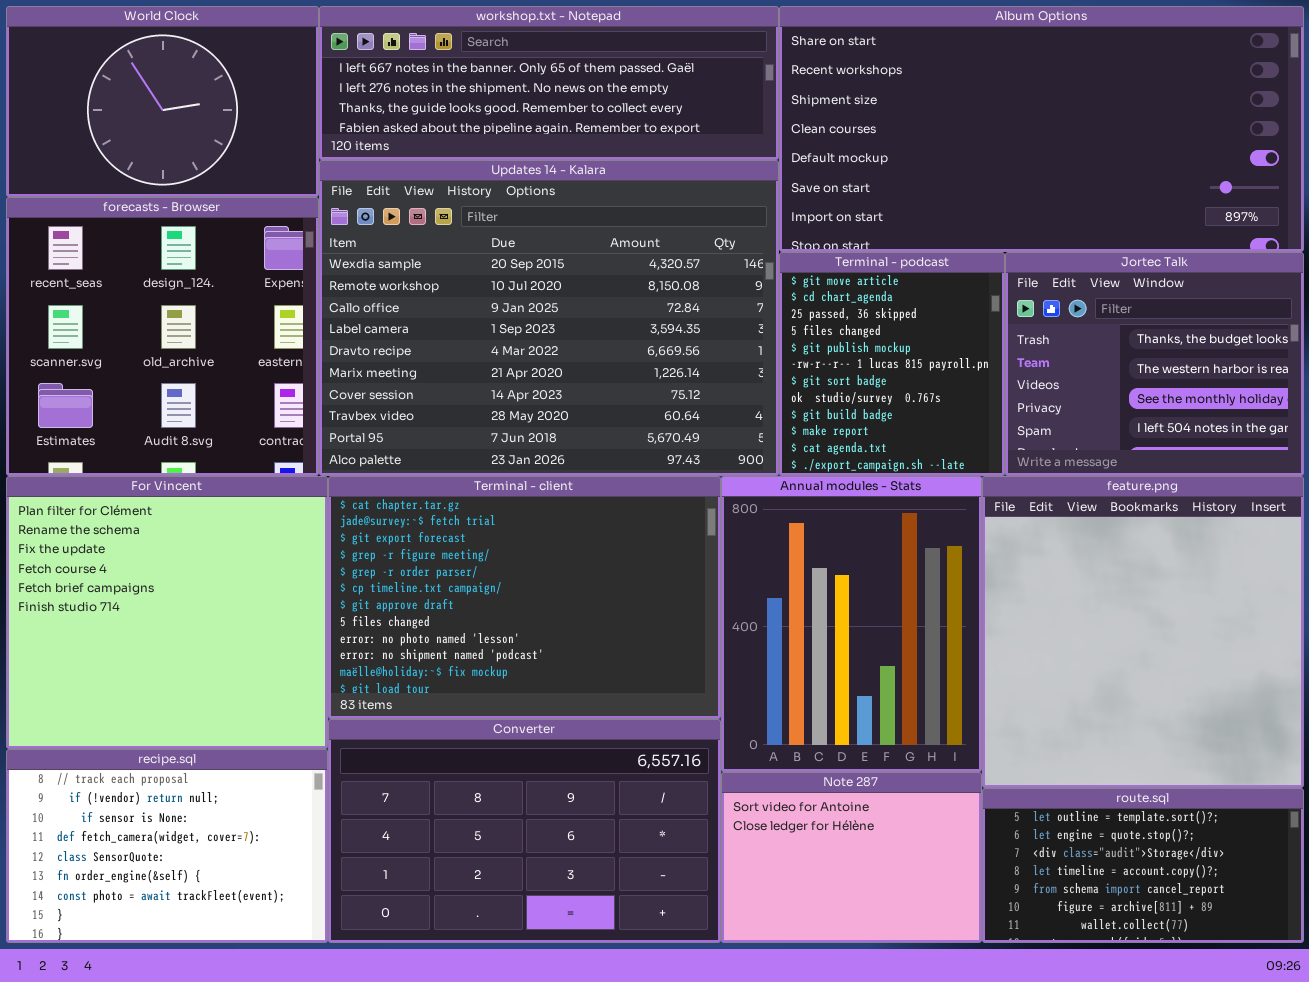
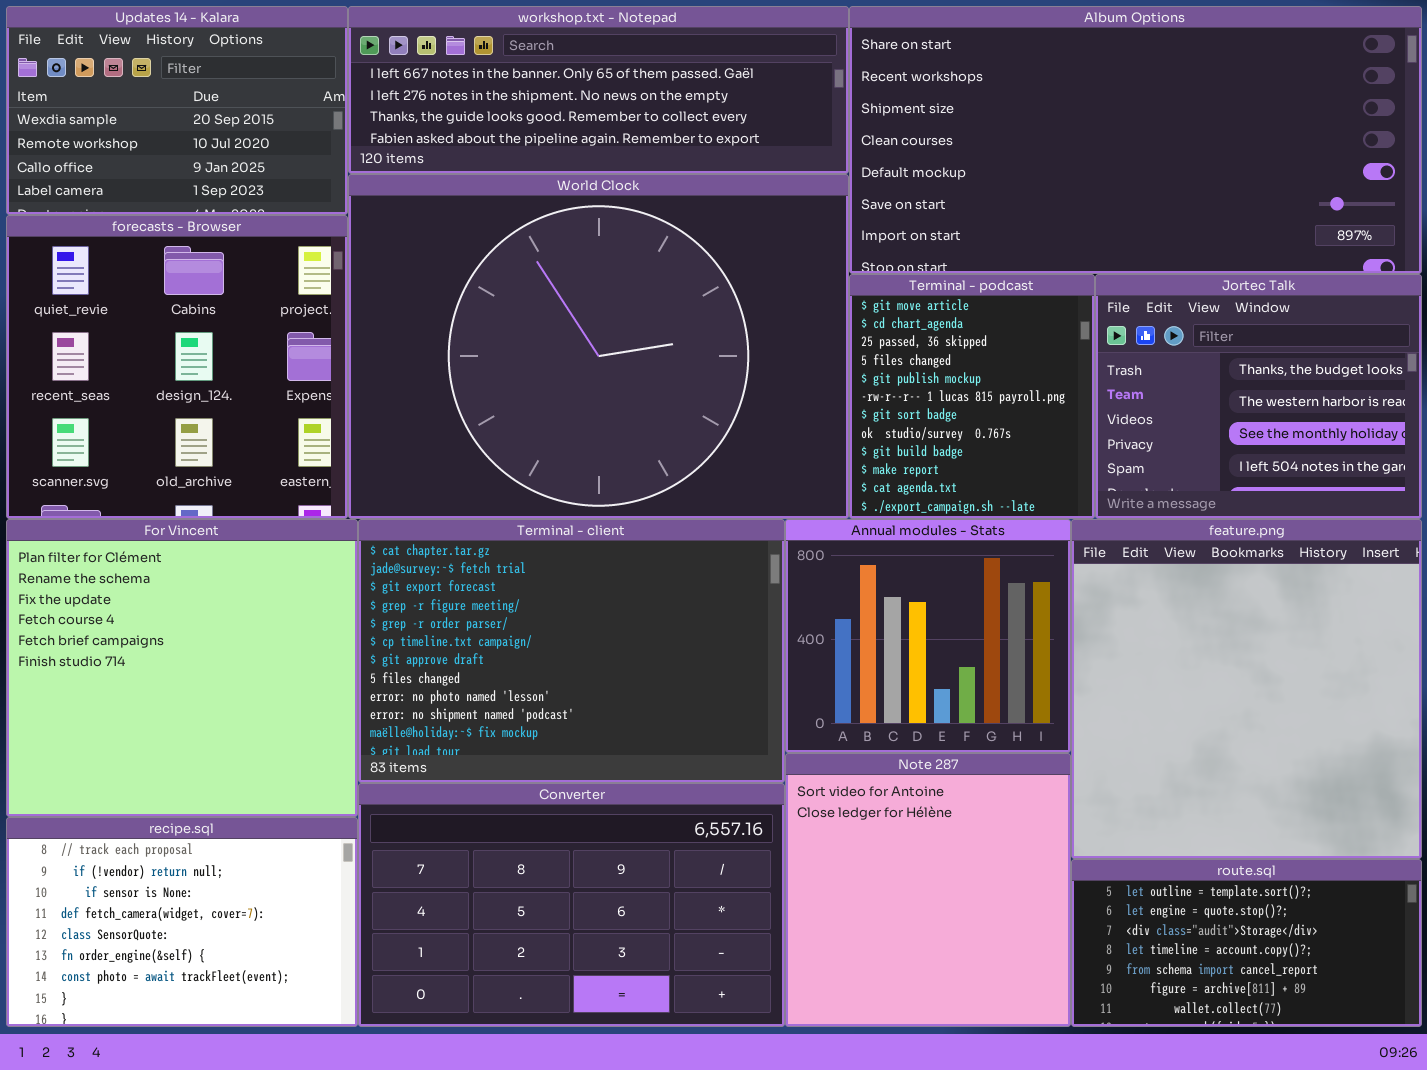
World Clock: [6,6,319,197] -> [348,174,849,519], moved, resized
Updates 14 - Kalara: [319,160,779,476] -> [6,6,348,215], moved, resized
forecasts - Browser: [6,197,319,476] -> [6,215,348,519], scrolled up 1 row
Annual modules - Stats: [721,476,982,772] -> [785,519,1071,753], resized
Note 287: [721,772,982,943] -> [785,753,1071,1027], resized

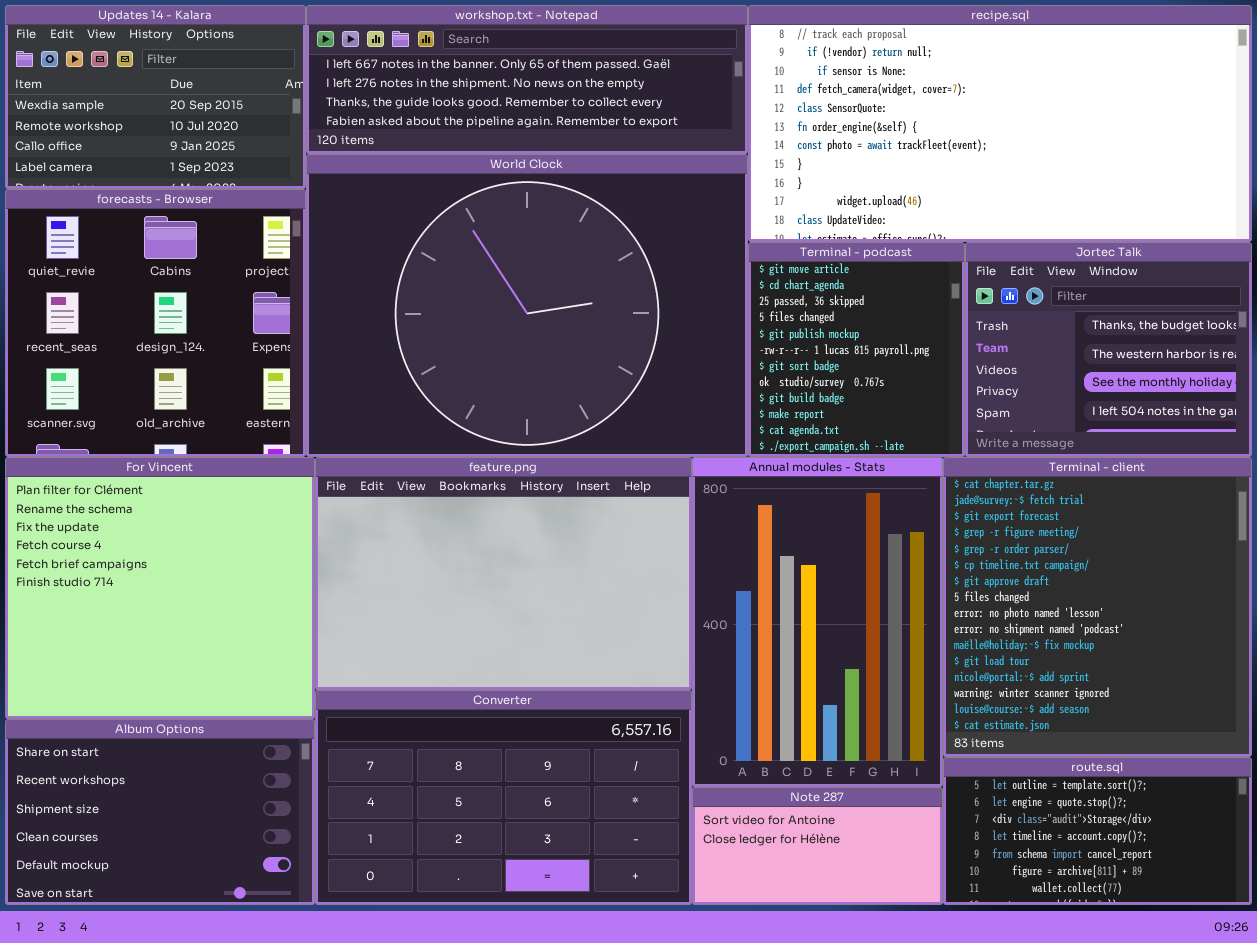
Album Options: [849,6,1422,274] -> [5,719,315,905], moved, resized
Terminal - client: [358,519,785,783] -> [943,457,1252,757], moved, resized
Annual modules - Stats: [785,519,1071,753] -> [692,457,943,787], resized
feature.png: [1071,519,1422,859] -> [315,457,692,690], moved, resized
Note 287: [785,753,1071,1027] -> [692,787,943,905], resized
recipe.sql: [6,817,358,1027] -> [748,5,1252,242], moved, resized

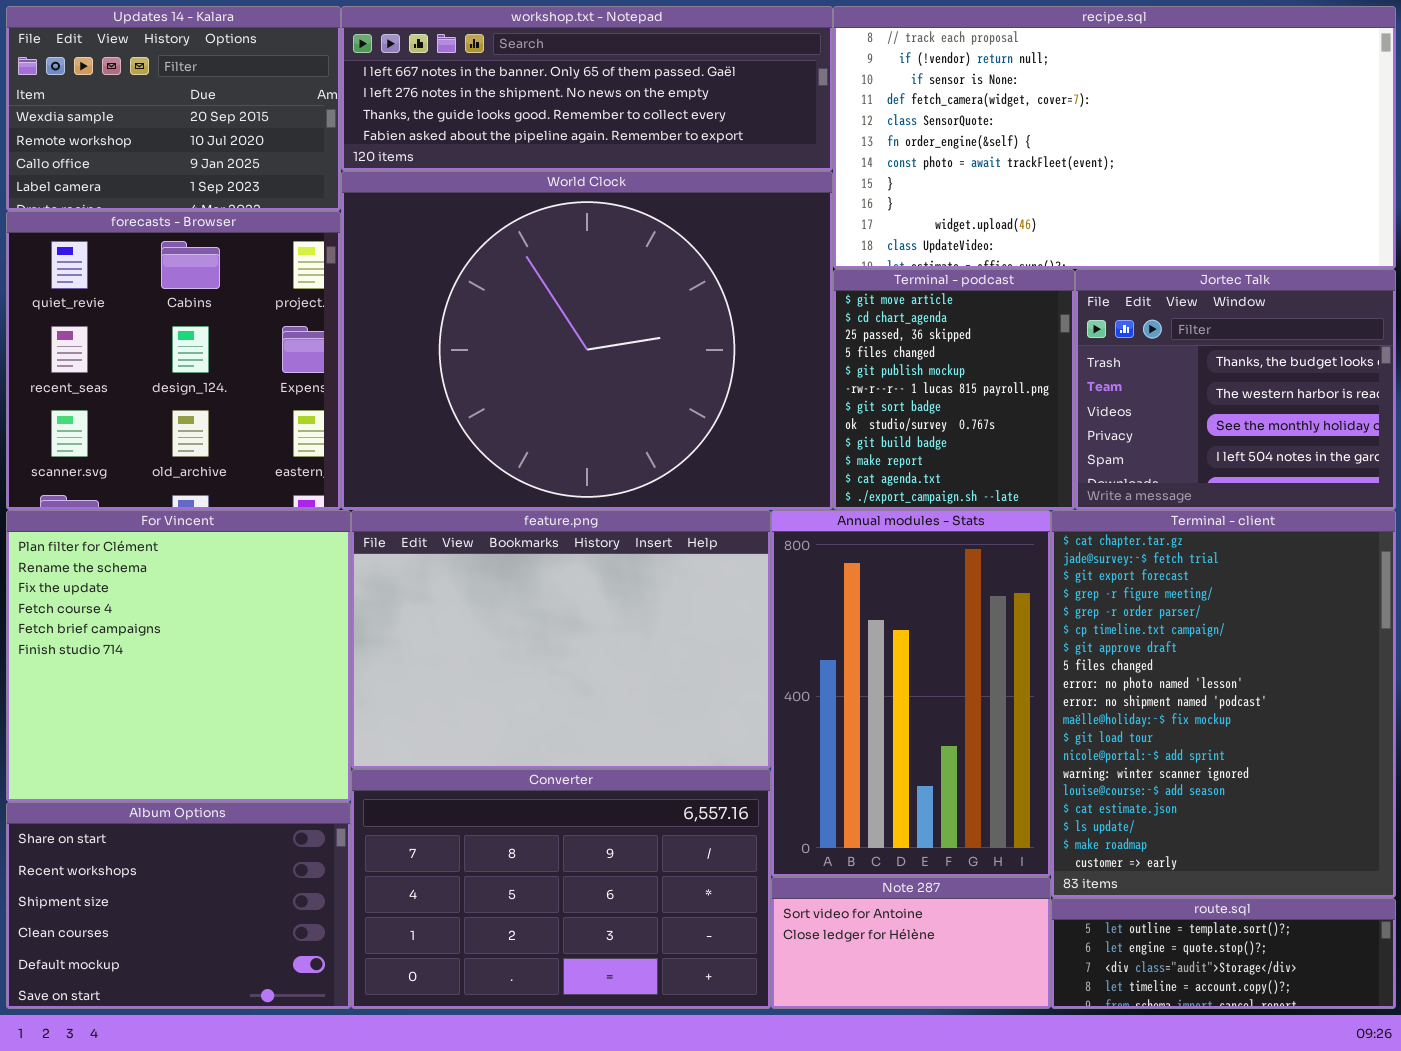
Terminal - client: [943,457,1252,757] -> [1051,510,1396,898], resized
route.sql: [943,757,1252,905] -> [1051,898,1396,1009], resized

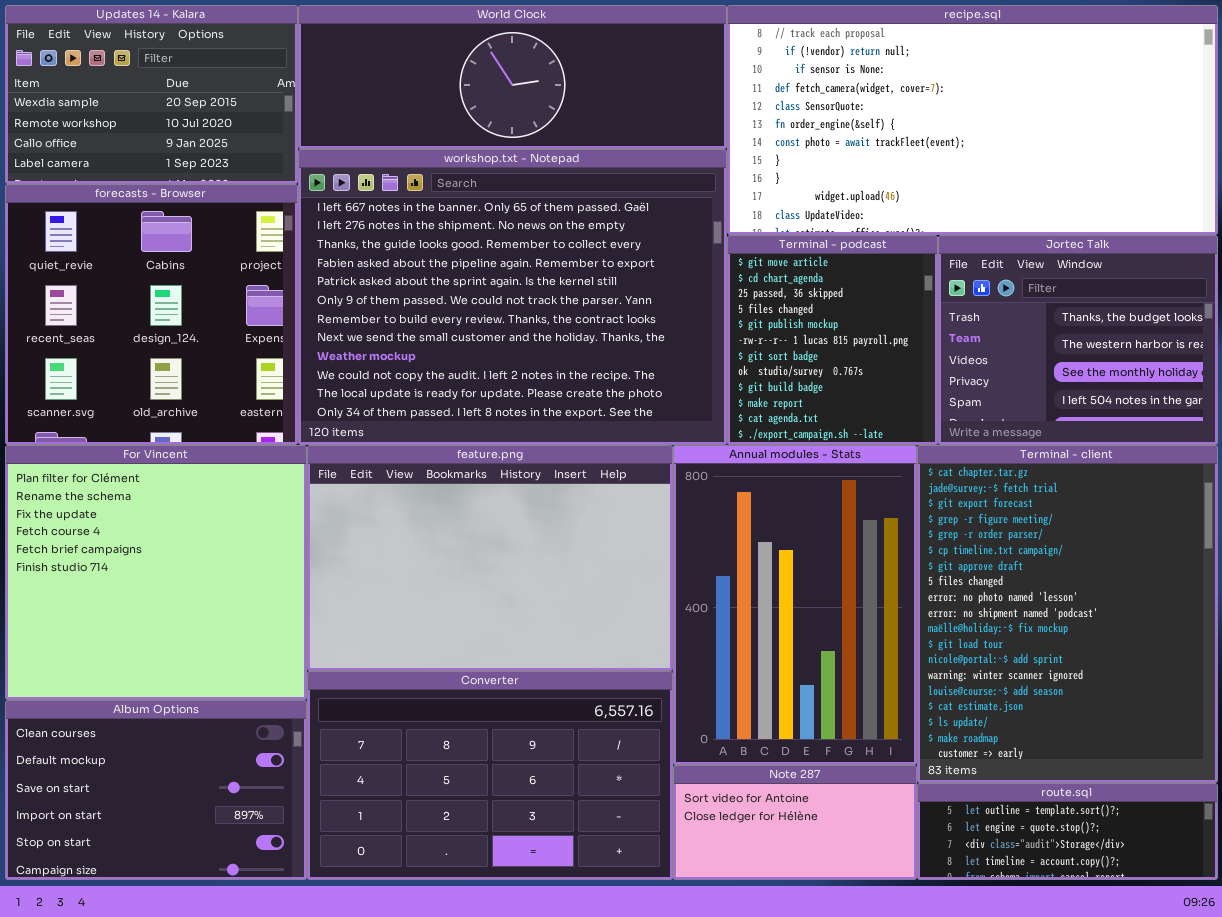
workshop.txt - Notepad: [341,6,833,171] -> [298,149,727,445], moved, resized
World Clock: [341,171,833,510] -> [298,5,727,149], moved, resized
Album Options: [6,802,351,1009] -> [5,700,307,880], scrolled down 3 rows

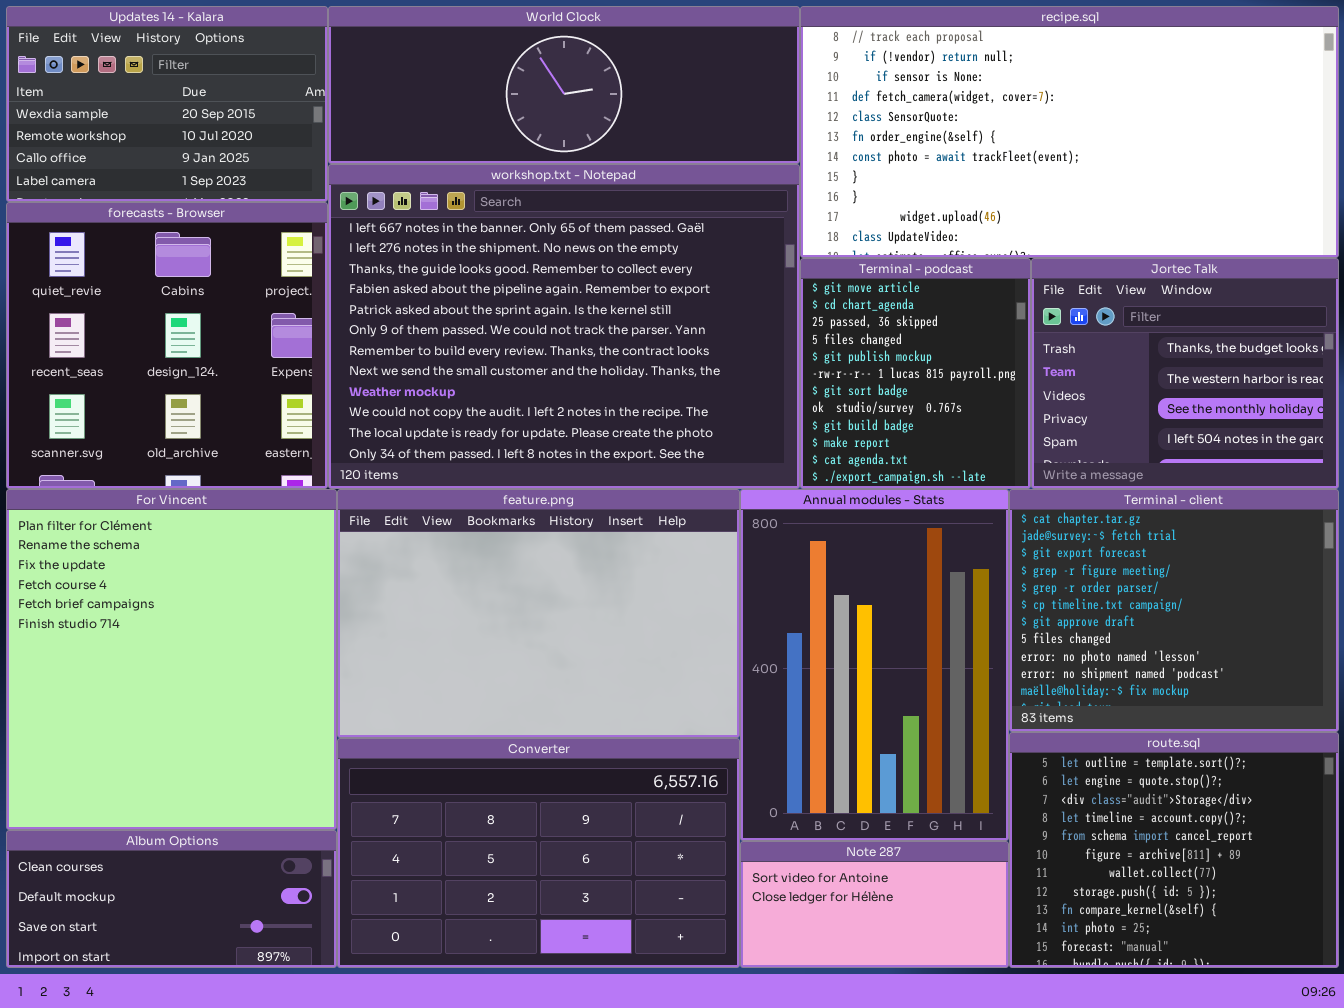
For Vincent: [5,445,307,700] -> [6,489,337,830], resized
Terminal - client: [917,445,1218,783] -> [1009,489,1339,732], resized
Album Options: [5,700,307,880] -> [6,830,337,968], resized
route.sql: [917,783,1218,880] -> [1009,732,1339,968], resized

